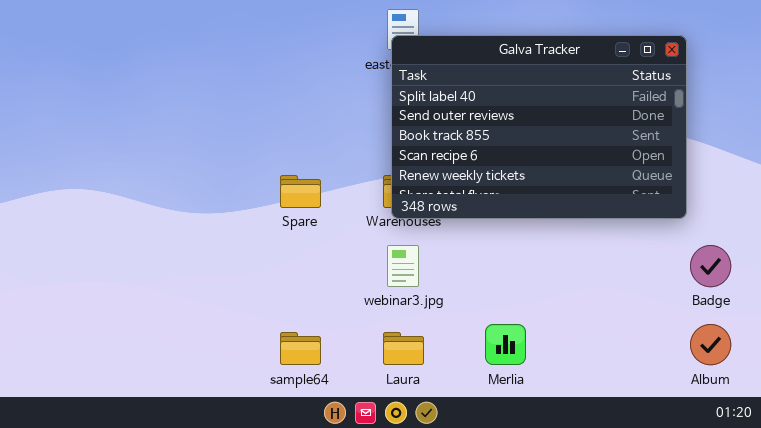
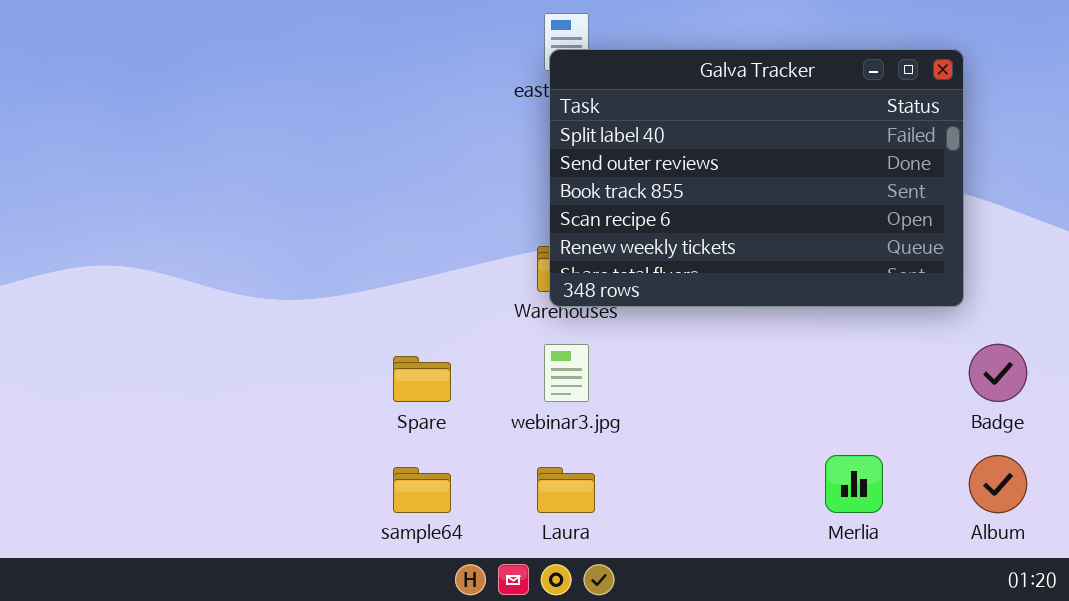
Spare: [280,175,321,208] -> [393,356,451,402], moved
Merlia: [485,324,526,365] -> [825,455,883,513], moved

